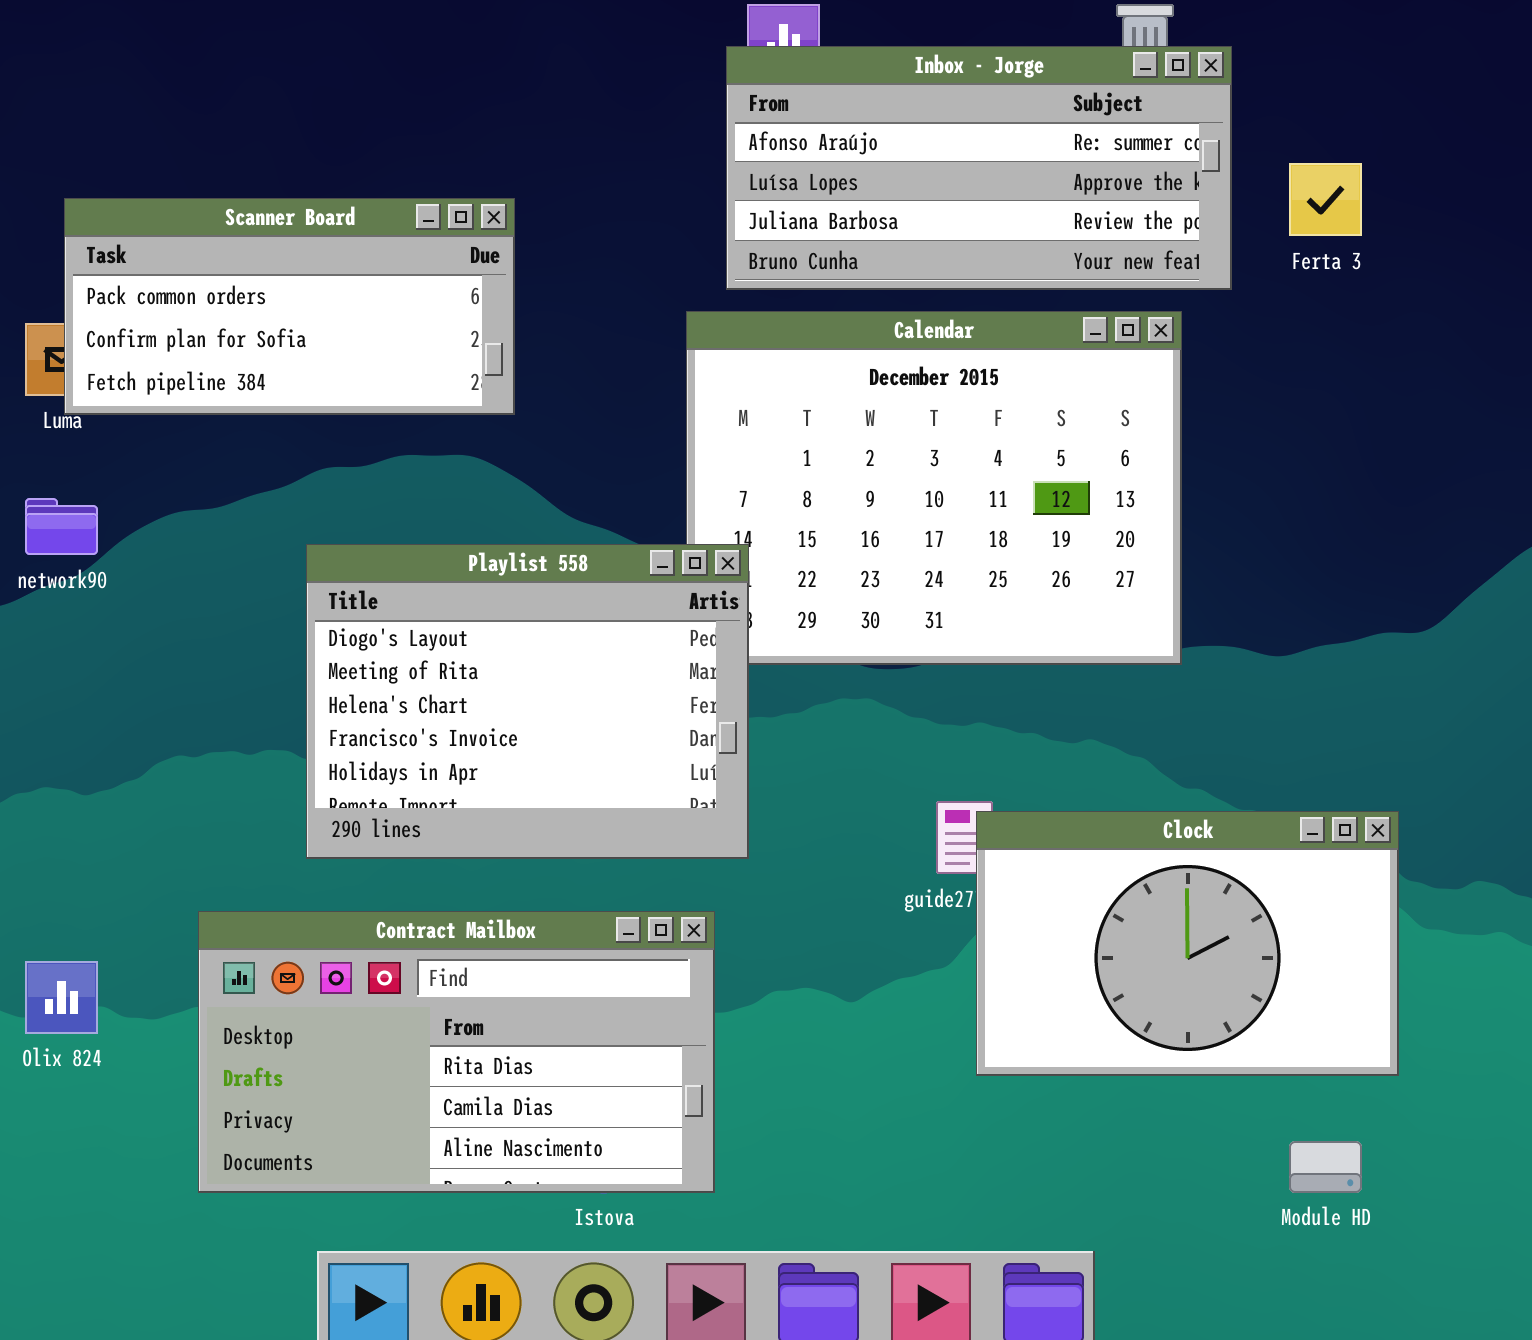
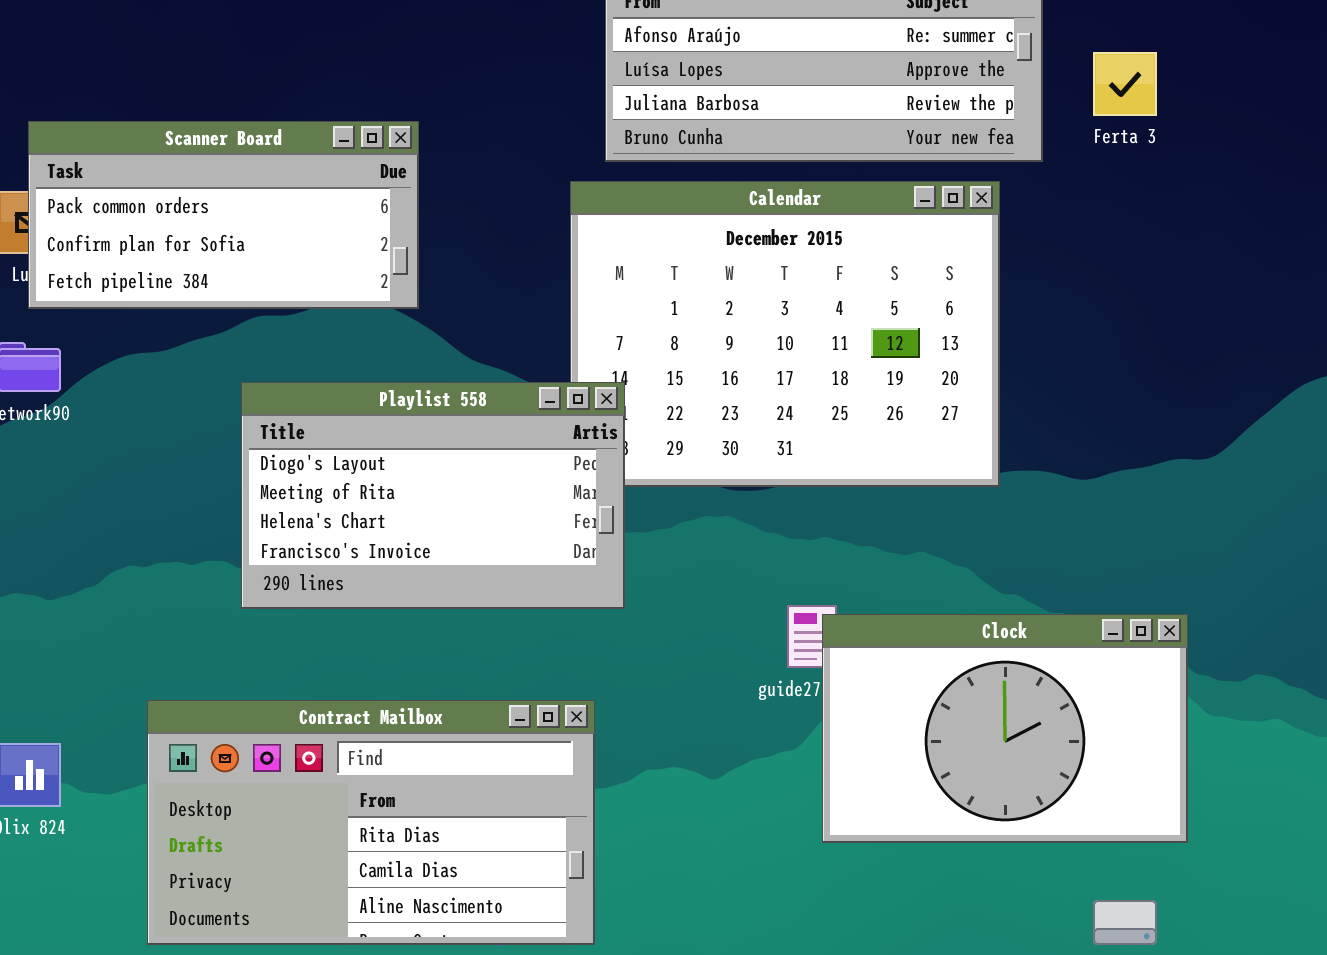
Scanner Board: [64,198,515,415] -> [28,121,419,309], moved
Playlist 558: [306,544,749,859] -> [241,382,625,609], resized

